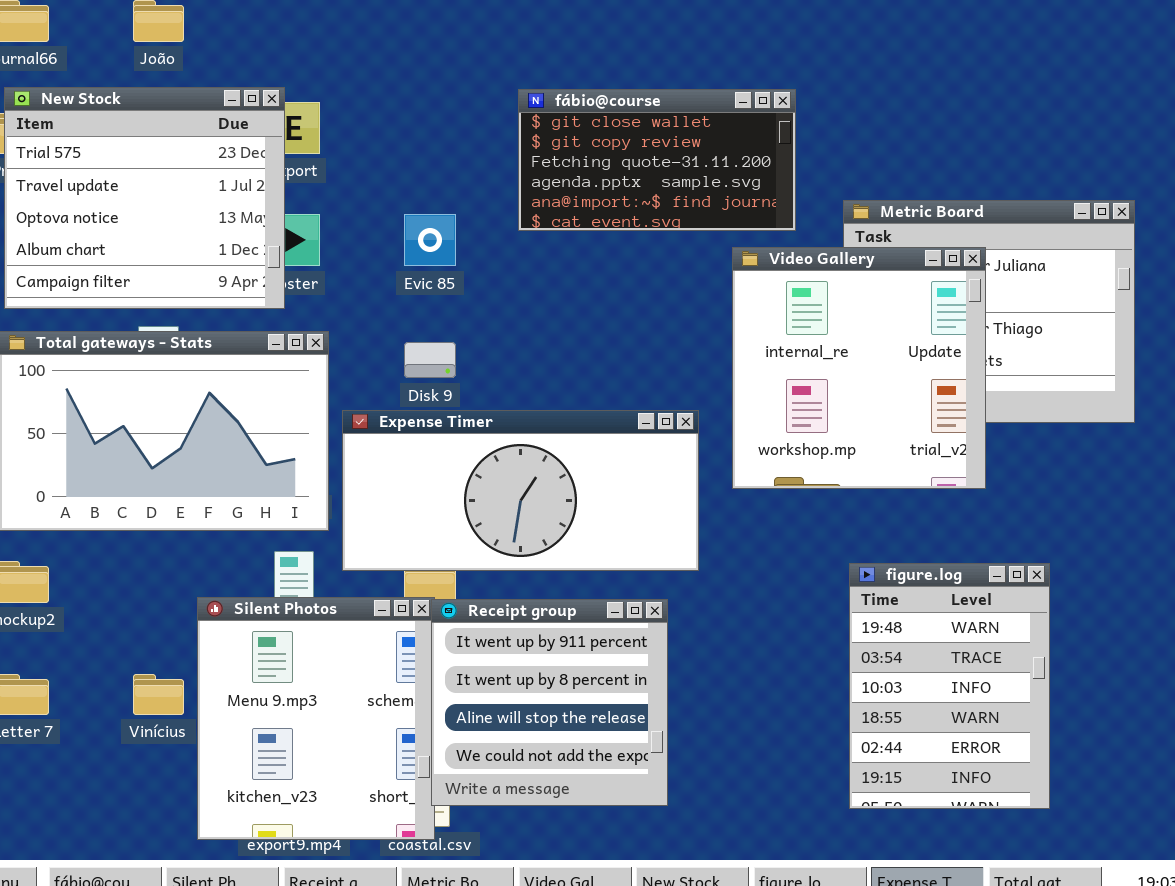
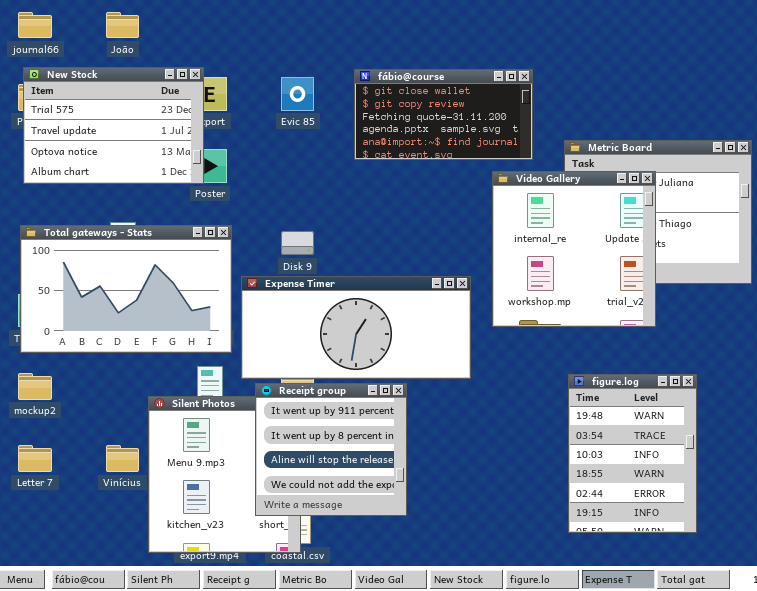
New Stock: [4,87,285,309] -> [23,67,204,184], resized
Evic 85: [404,214,456,266] -> [281,77,314,111], moved
Receipt group: [431,599,668,806] -> [255,383,407,516], moved

